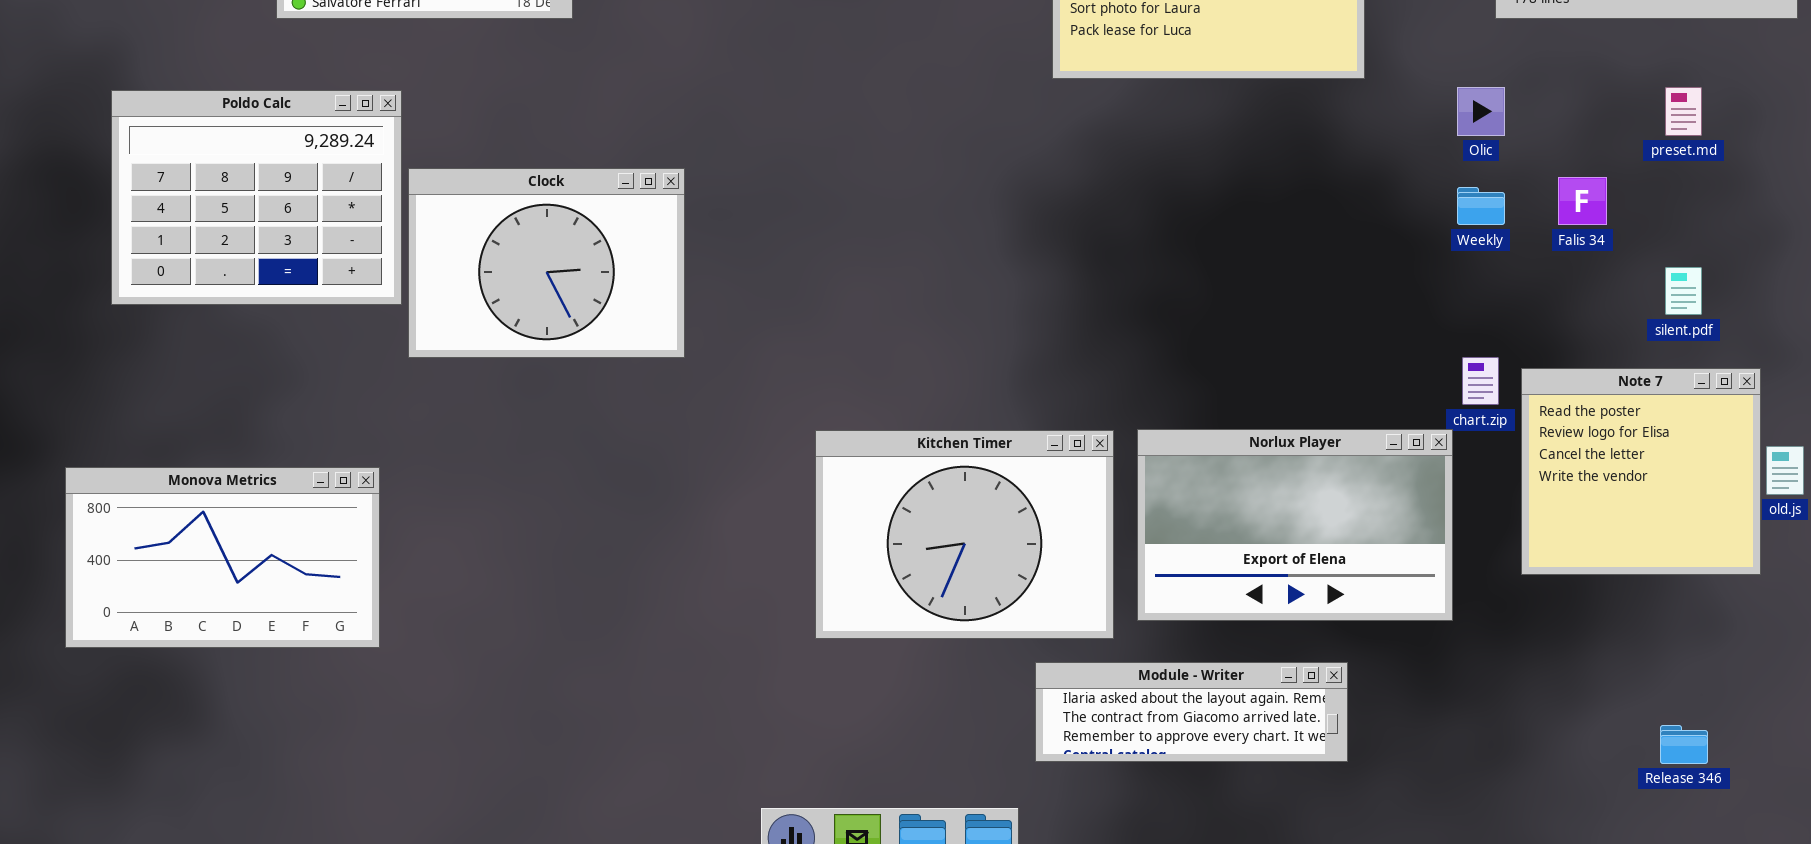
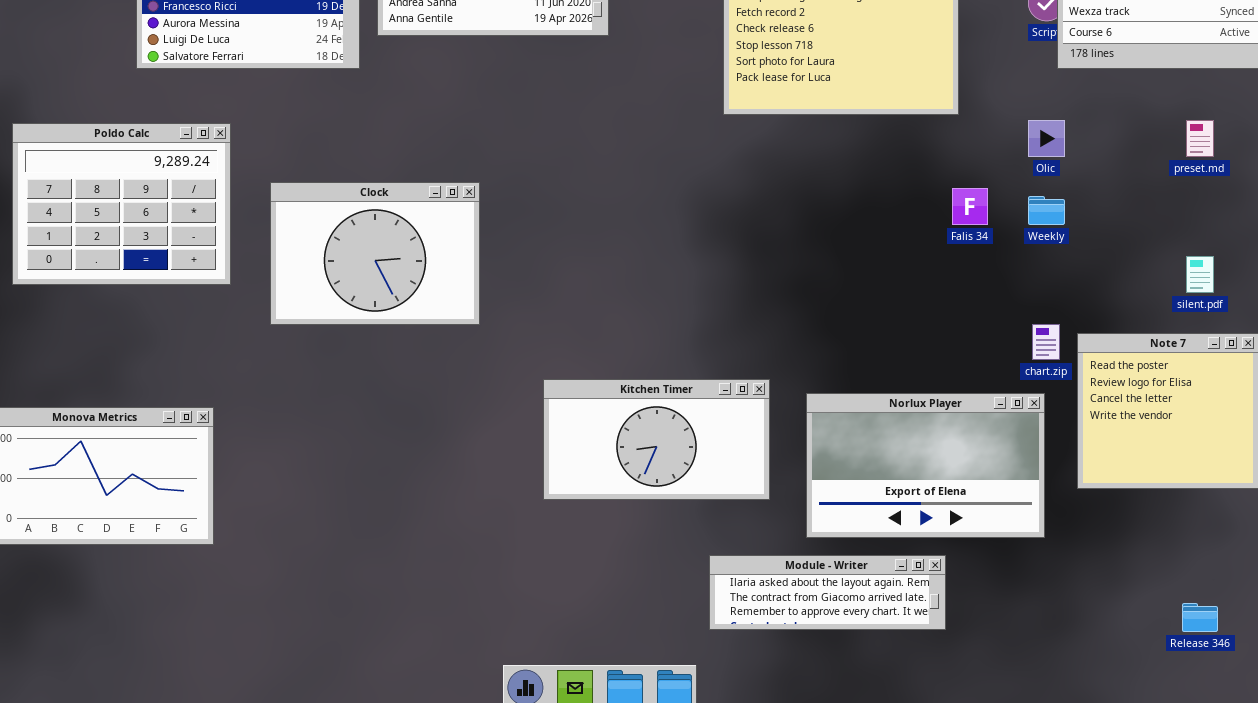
Clock: [408,168,685,358] -> [270,182,480,325], moved
Falis 34: [1558,177,1607,225] -> [952,188,988,225], moved
Norlux Player: [1137,429,1453,621] -> [806,393,1045,538], moved
Kitchen Timer: [815,430,1114,639] -> [543,379,770,500], resized

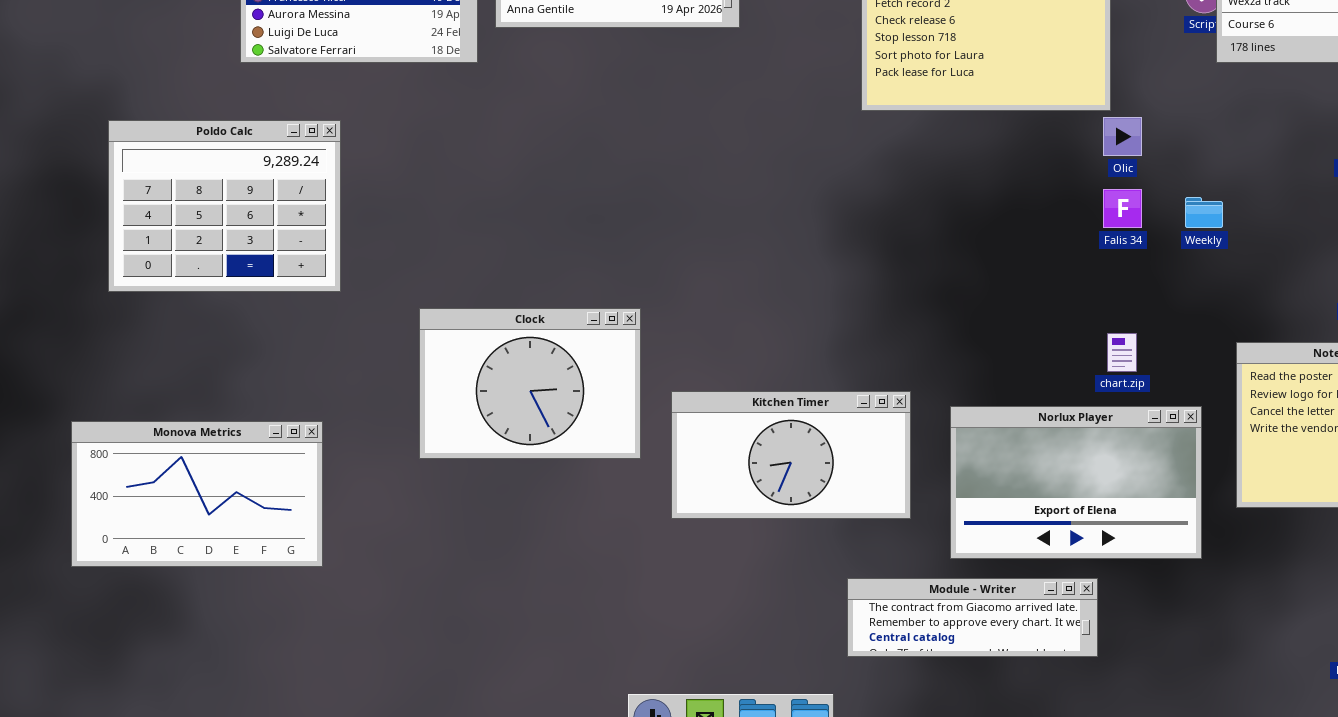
Olic: [1028,120,1065,157] -> [1103,117,1142,156], moved
Clock: [270,182,480,325] -> [419,308,641,459], moved
chart.zip: [1032,324,1060,360] -> [1107,333,1137,372], moved
Module - Writer: [709,555,946,630] -> [847,578,1098,657], scrolled down 1 row

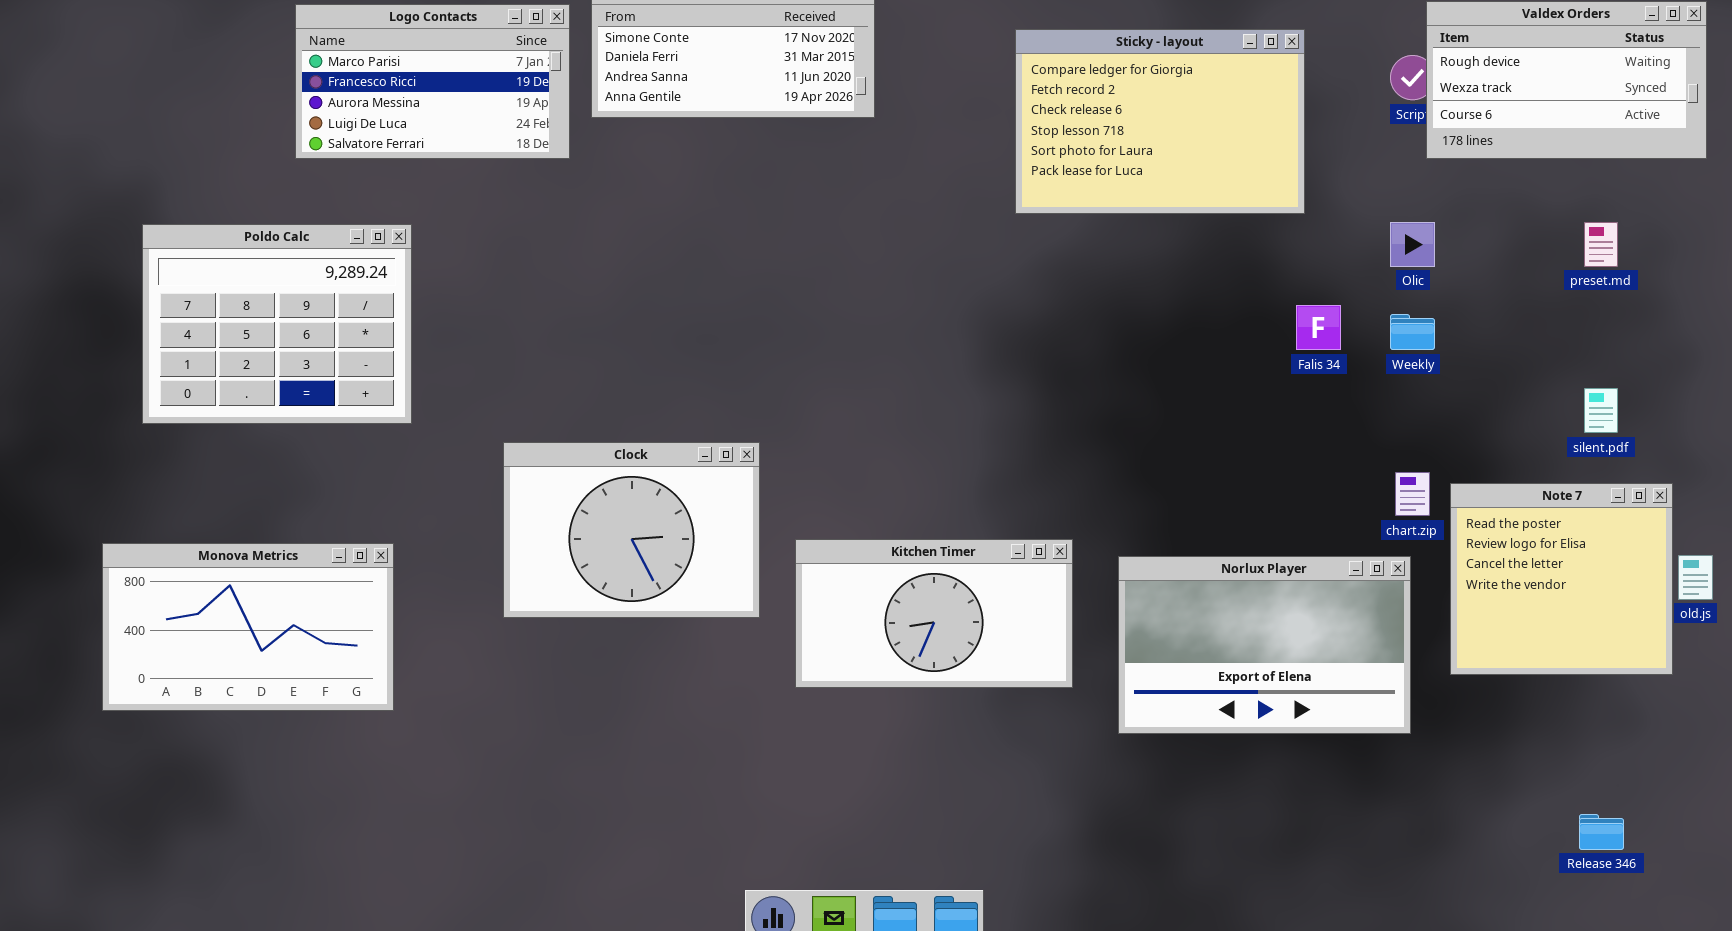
Olic: [1103,117,1142,156] -> [1390,222,1435,267], moved
chart.zip: [1107,333,1137,372] -> [1395,472,1430,516], moved
Monova Metrics: [71,421,323,567] -> [102,543,394,711], moved
Module - Writer: [847,578,1098,657] -> none, closed

